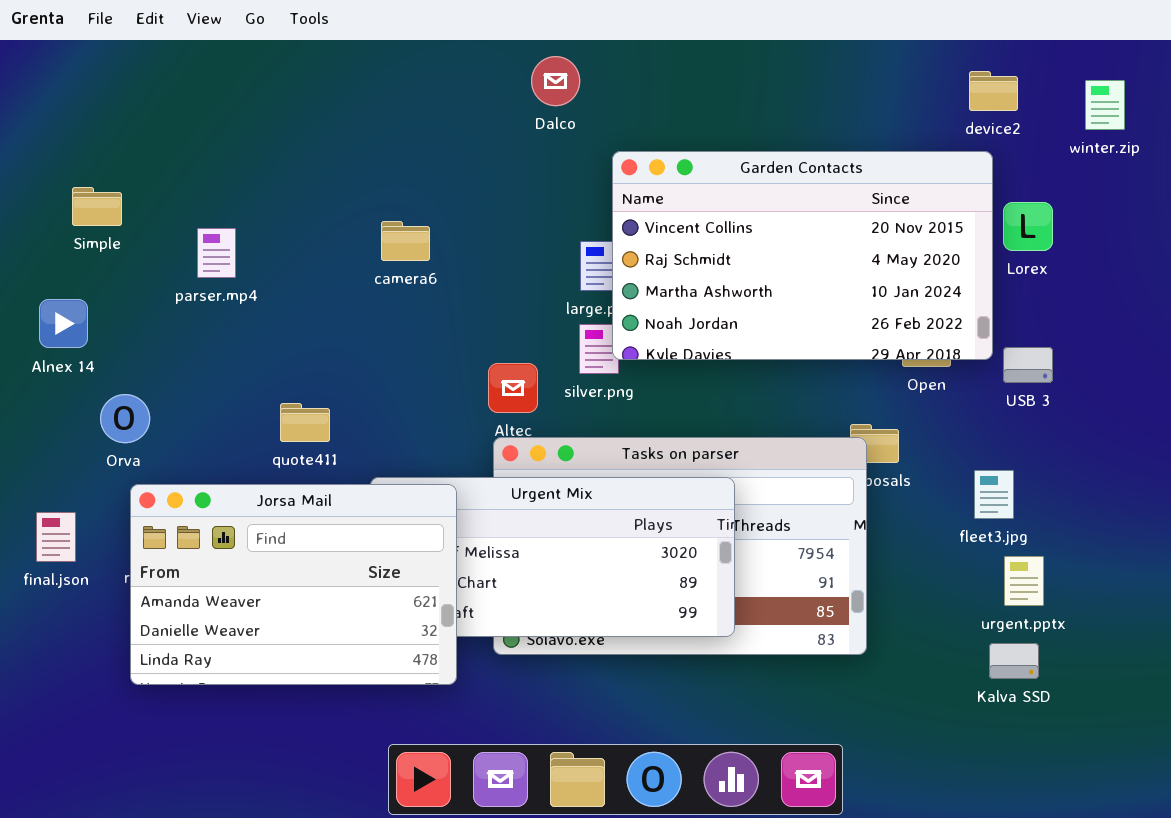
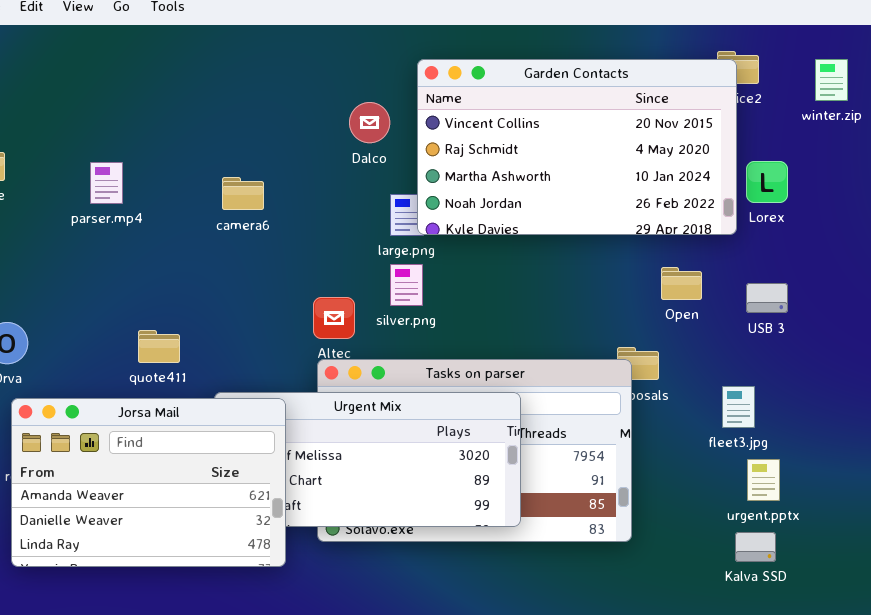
Dalco: [531,56,580,106] -> [349,102,390,143], moved
Garden Contacts: [612,151,993,360] -> [417,59,737,235], moved
parser.mp4: [197,228,236,278] -> [90,162,123,204], moved

